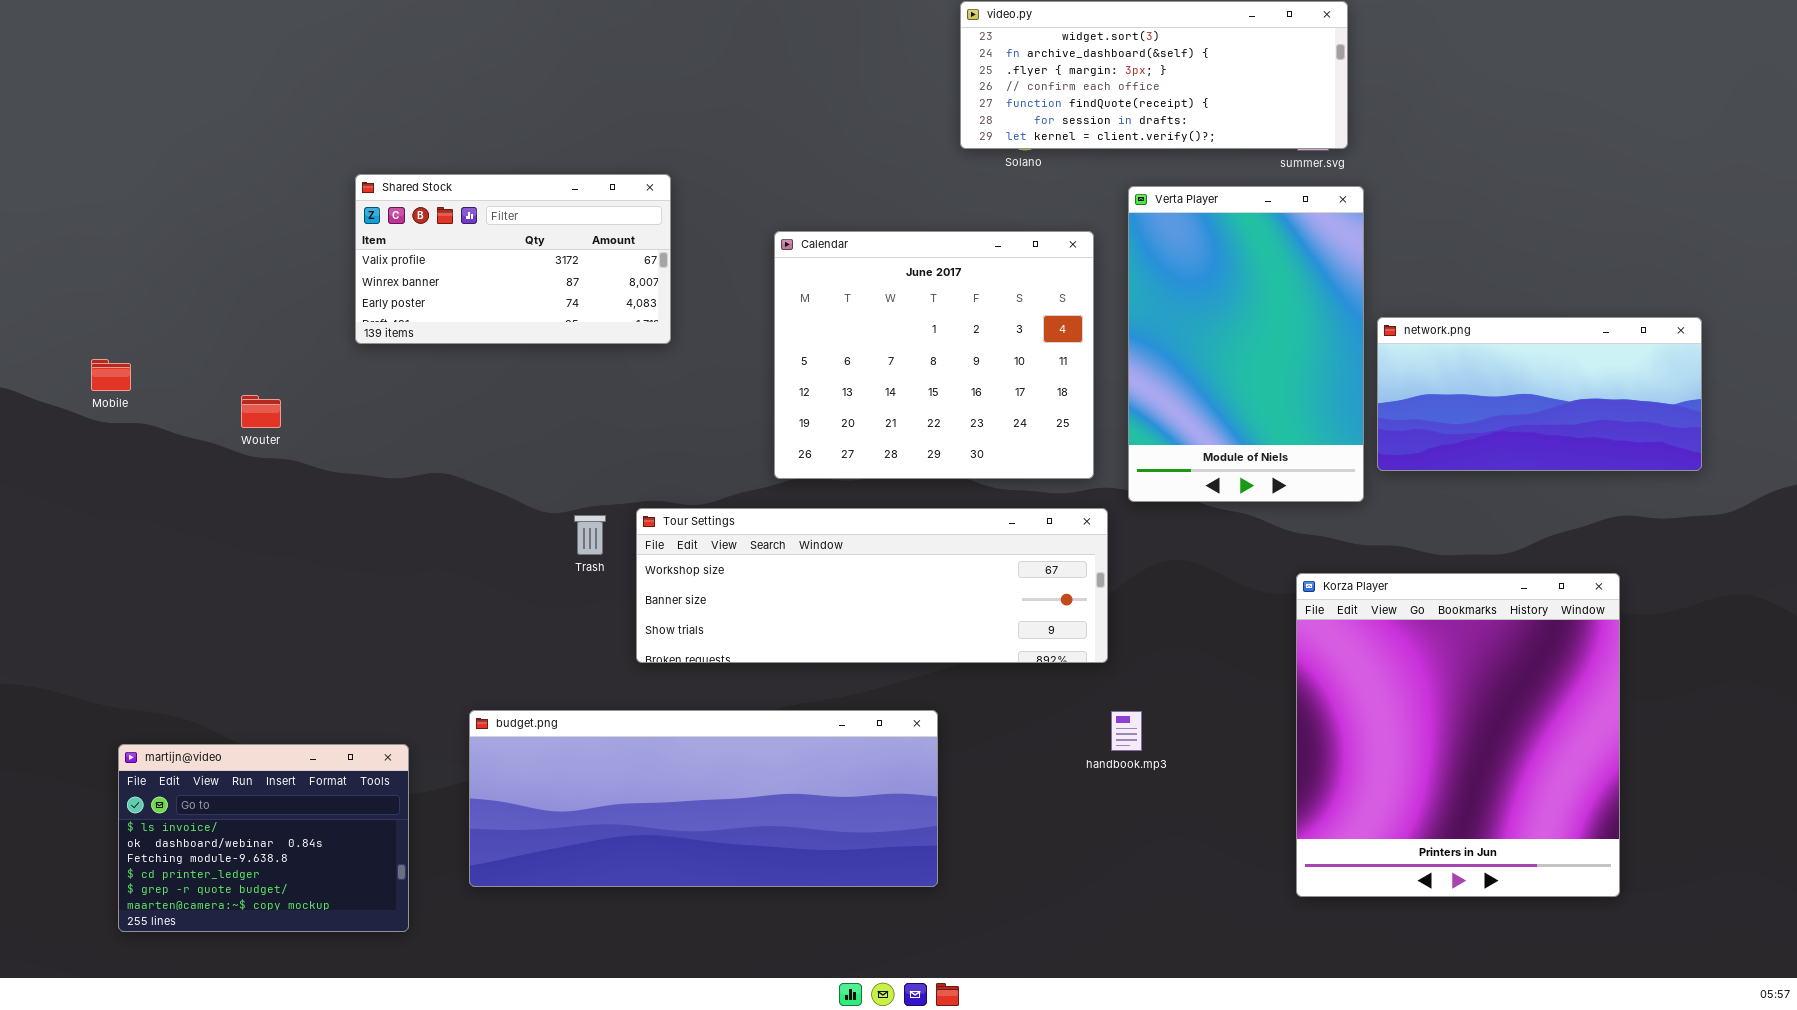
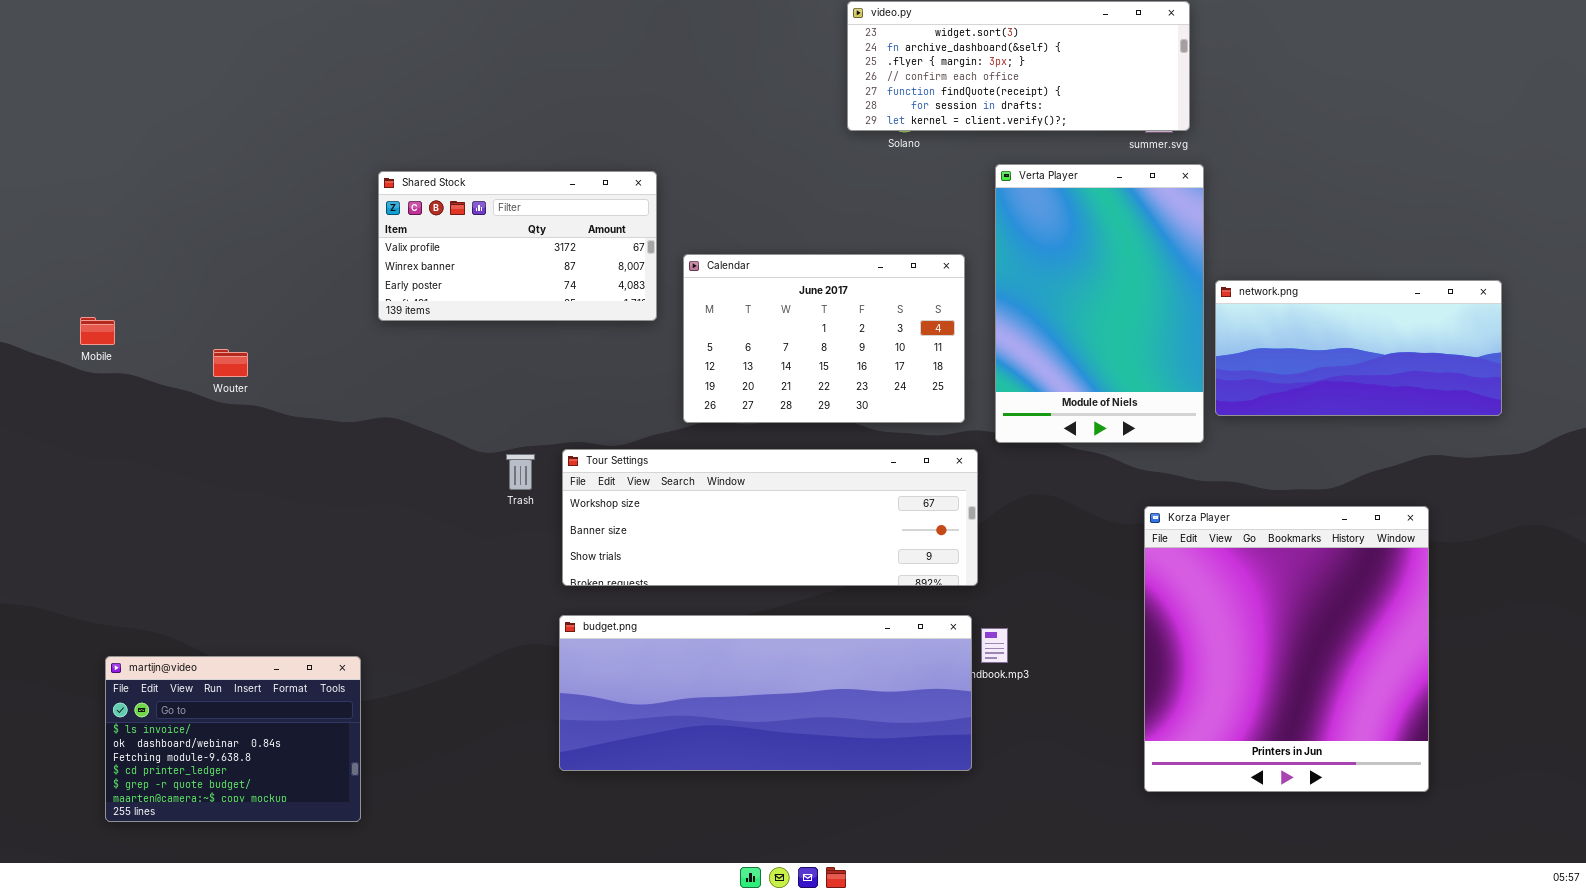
Shared Stock: [355,174,671,344] -> [378,171,657,321], moved
Calendar: [774,231,1094,479] -> [683,254,965,423], resized
budget.png: [469,710,938,887] -> [559,615,972,771], moved

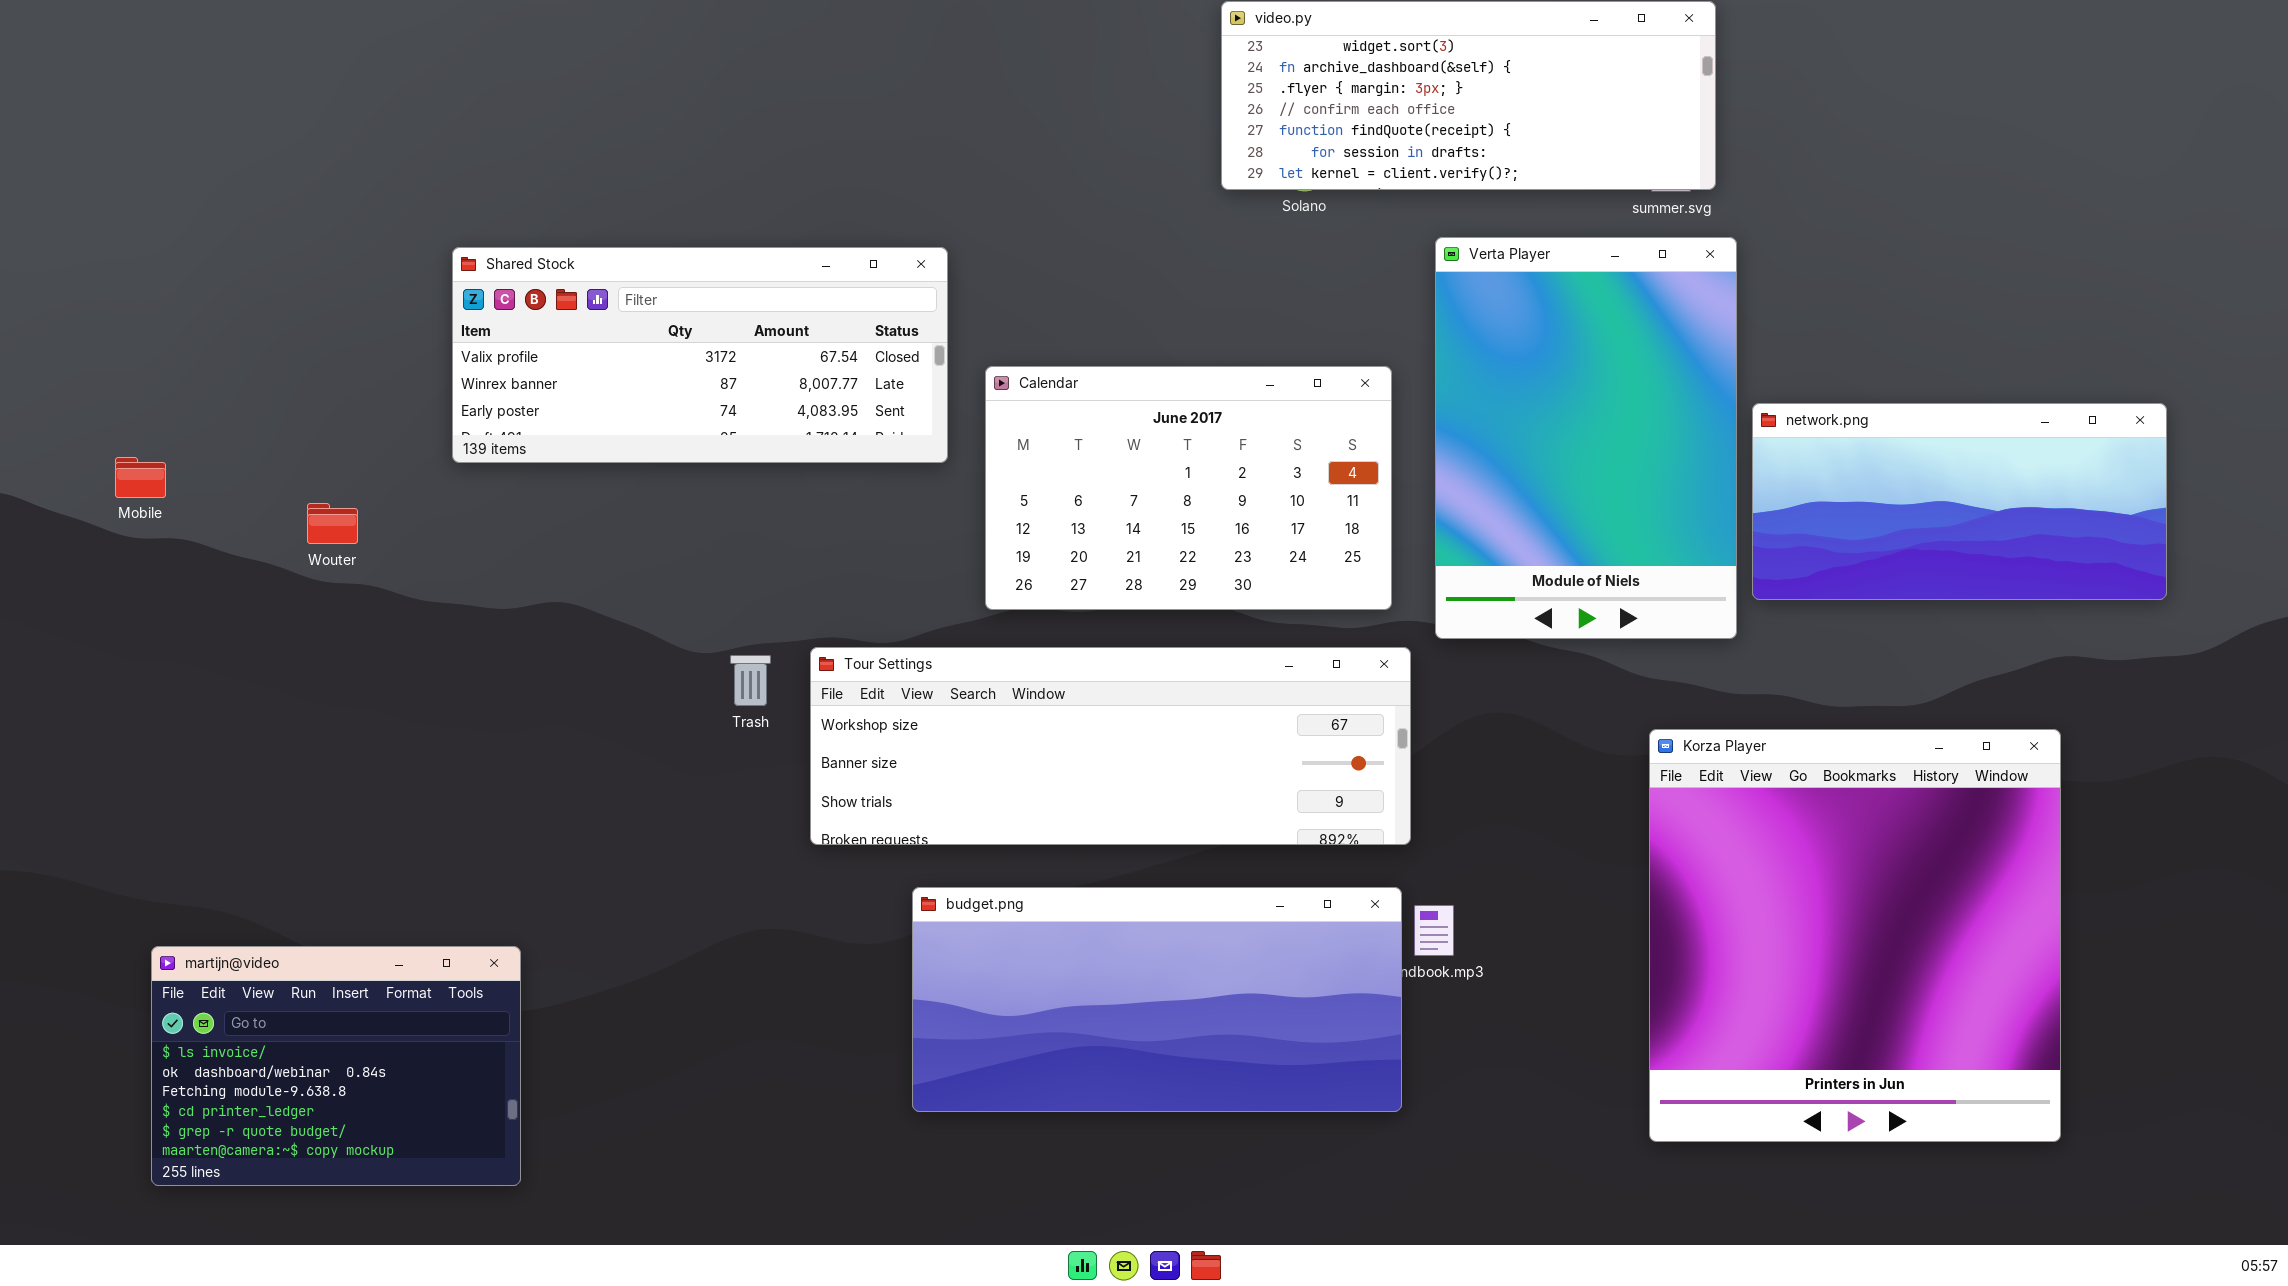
Shared Stock: [378,171,657,321] -> [452,247,948,463], resized
budget.png: [559,615,972,771] -> [912,887,1402,1112], resized

